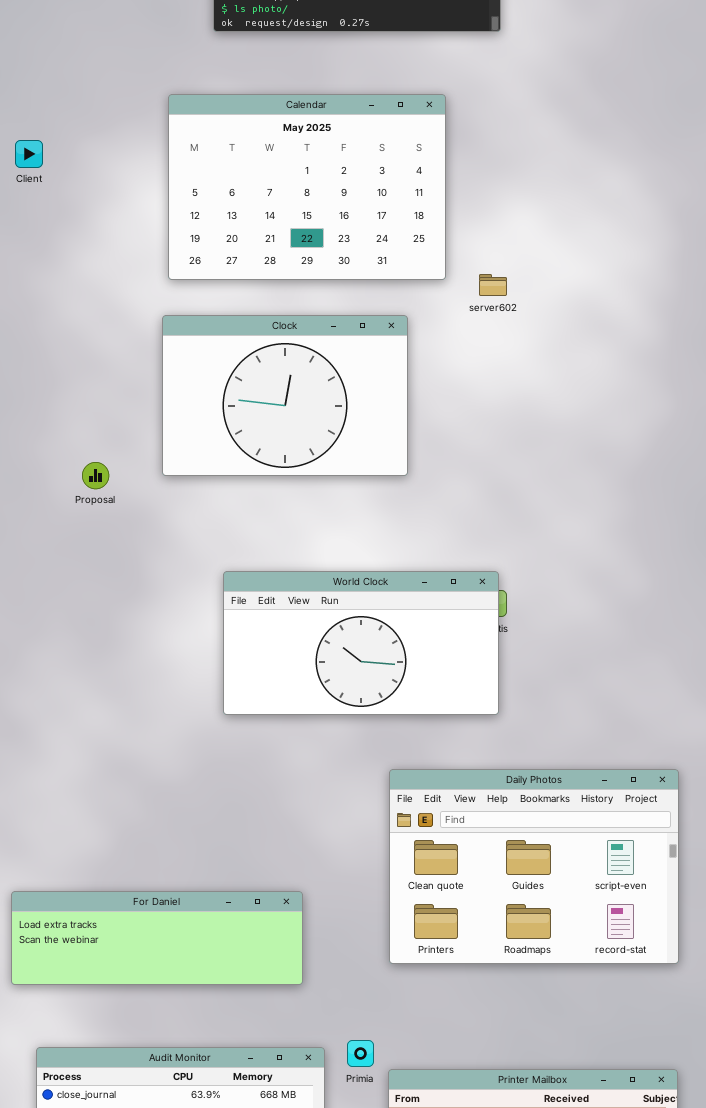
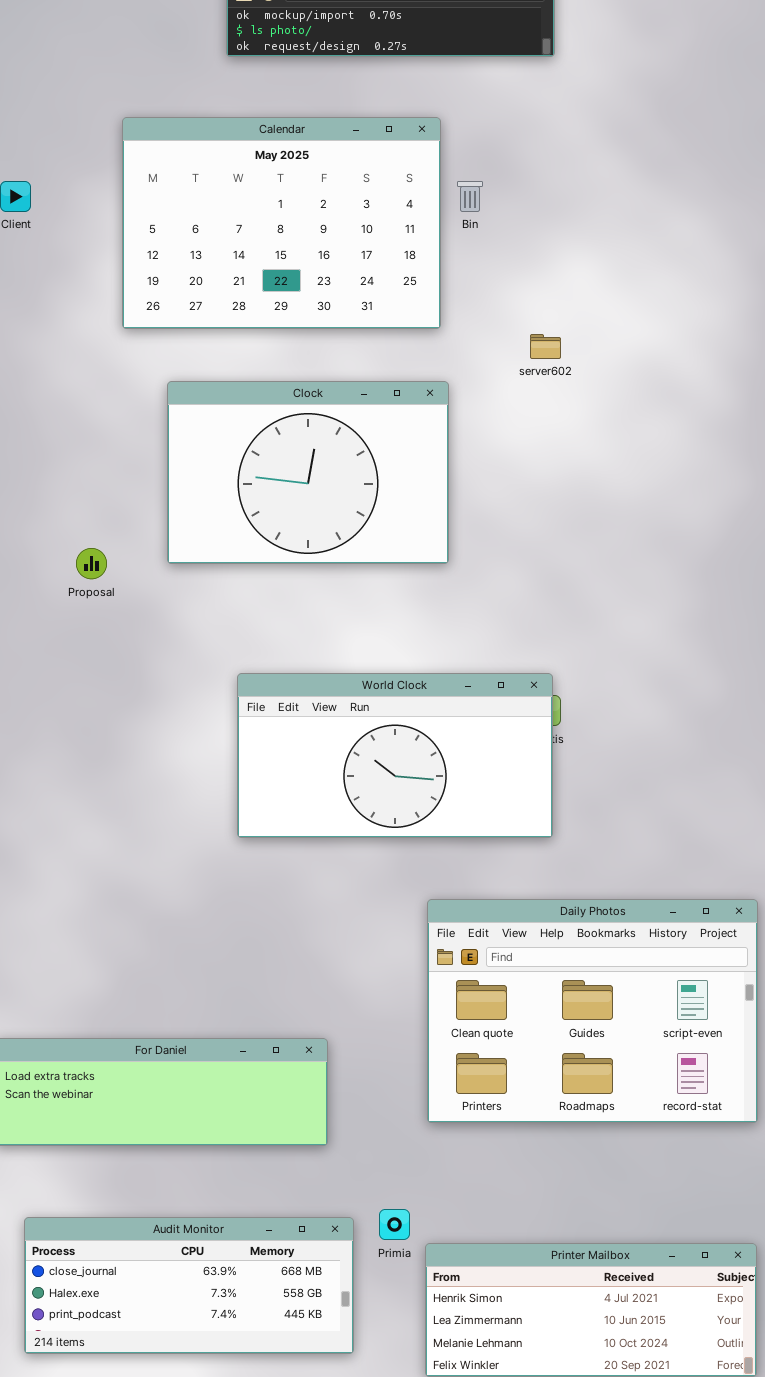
Calendar: [168,94,446,280] -> [122,117,441,329], moved

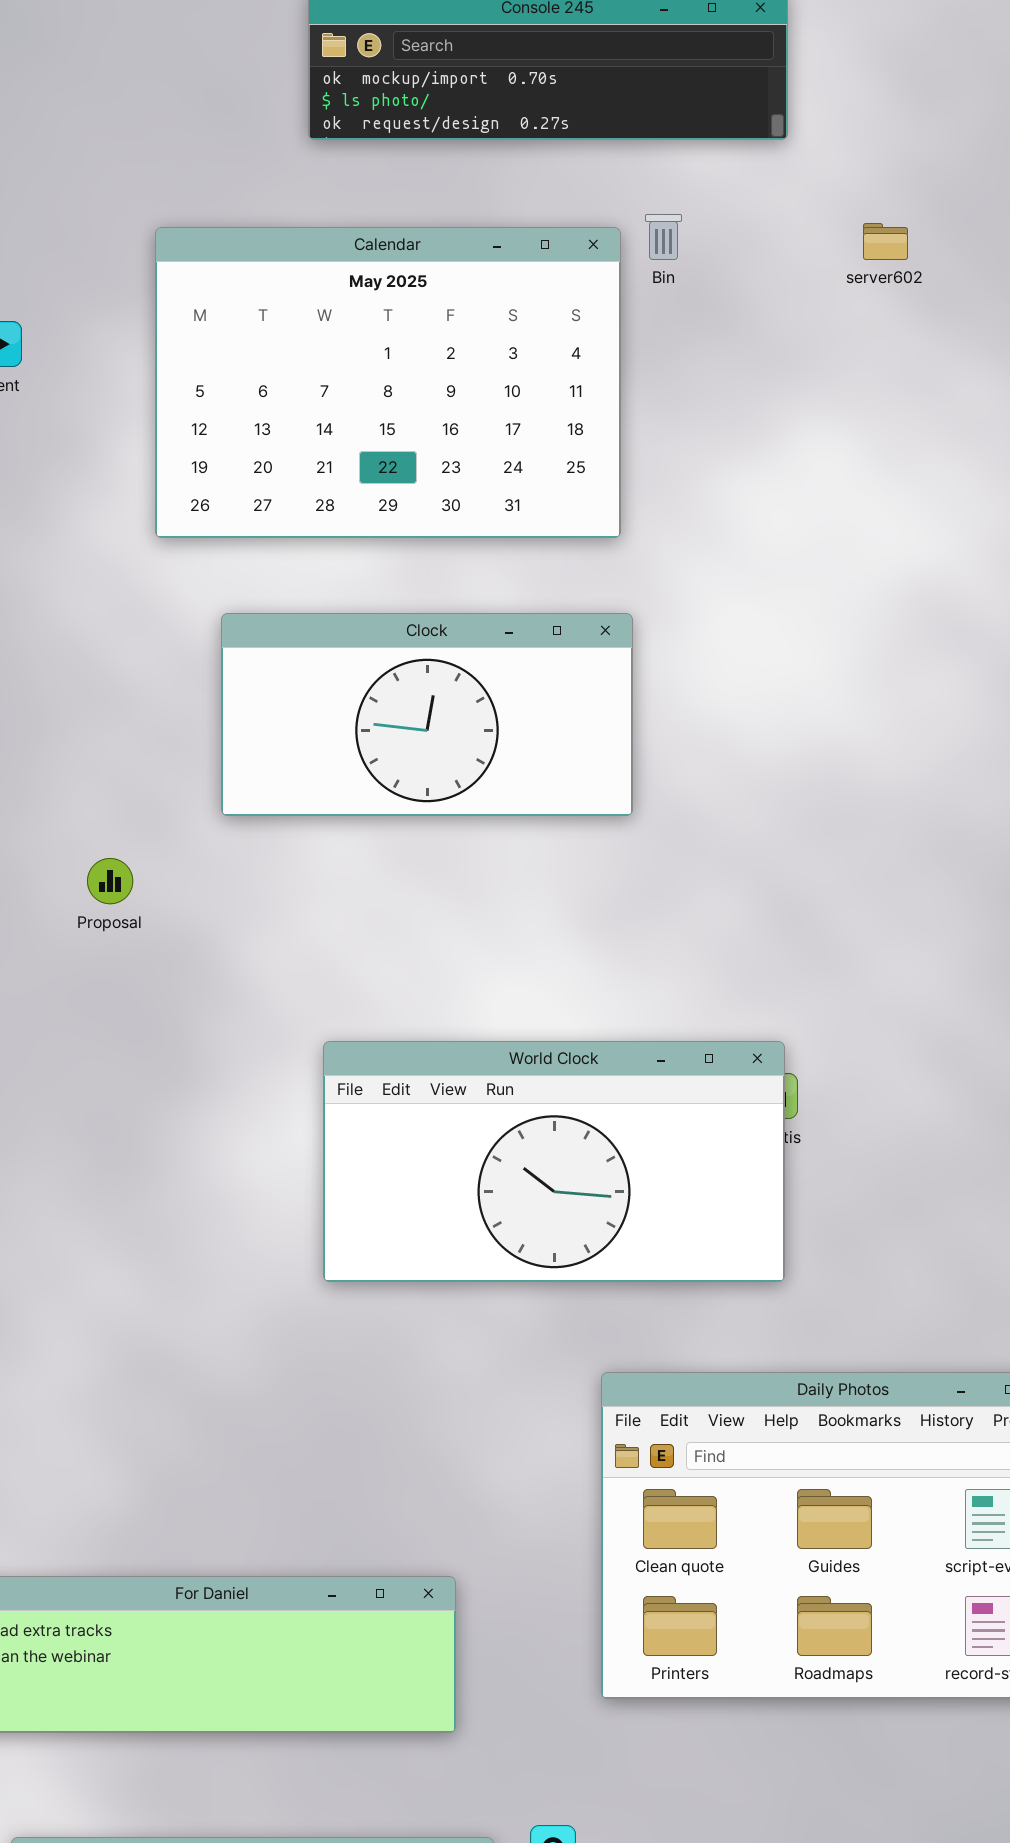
Bin: [457,181,483,212] -> [645,214,682,260], moved
server602: [530,334,561,359] -> [863,223,908,260], moved
Clock: [167,381,449,564] -> [221,613,633,816], resized

